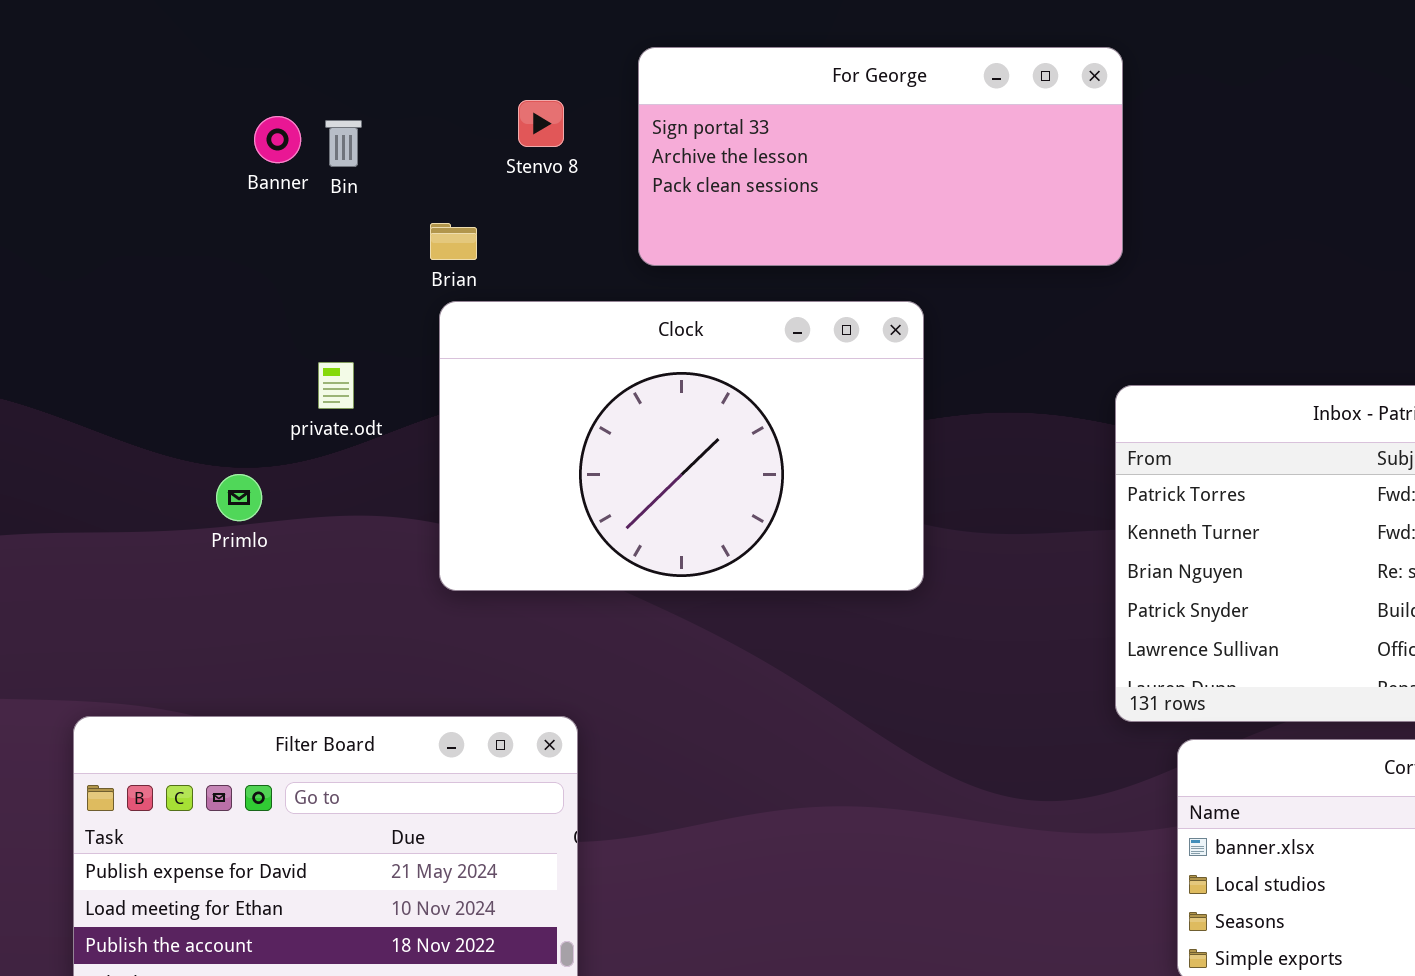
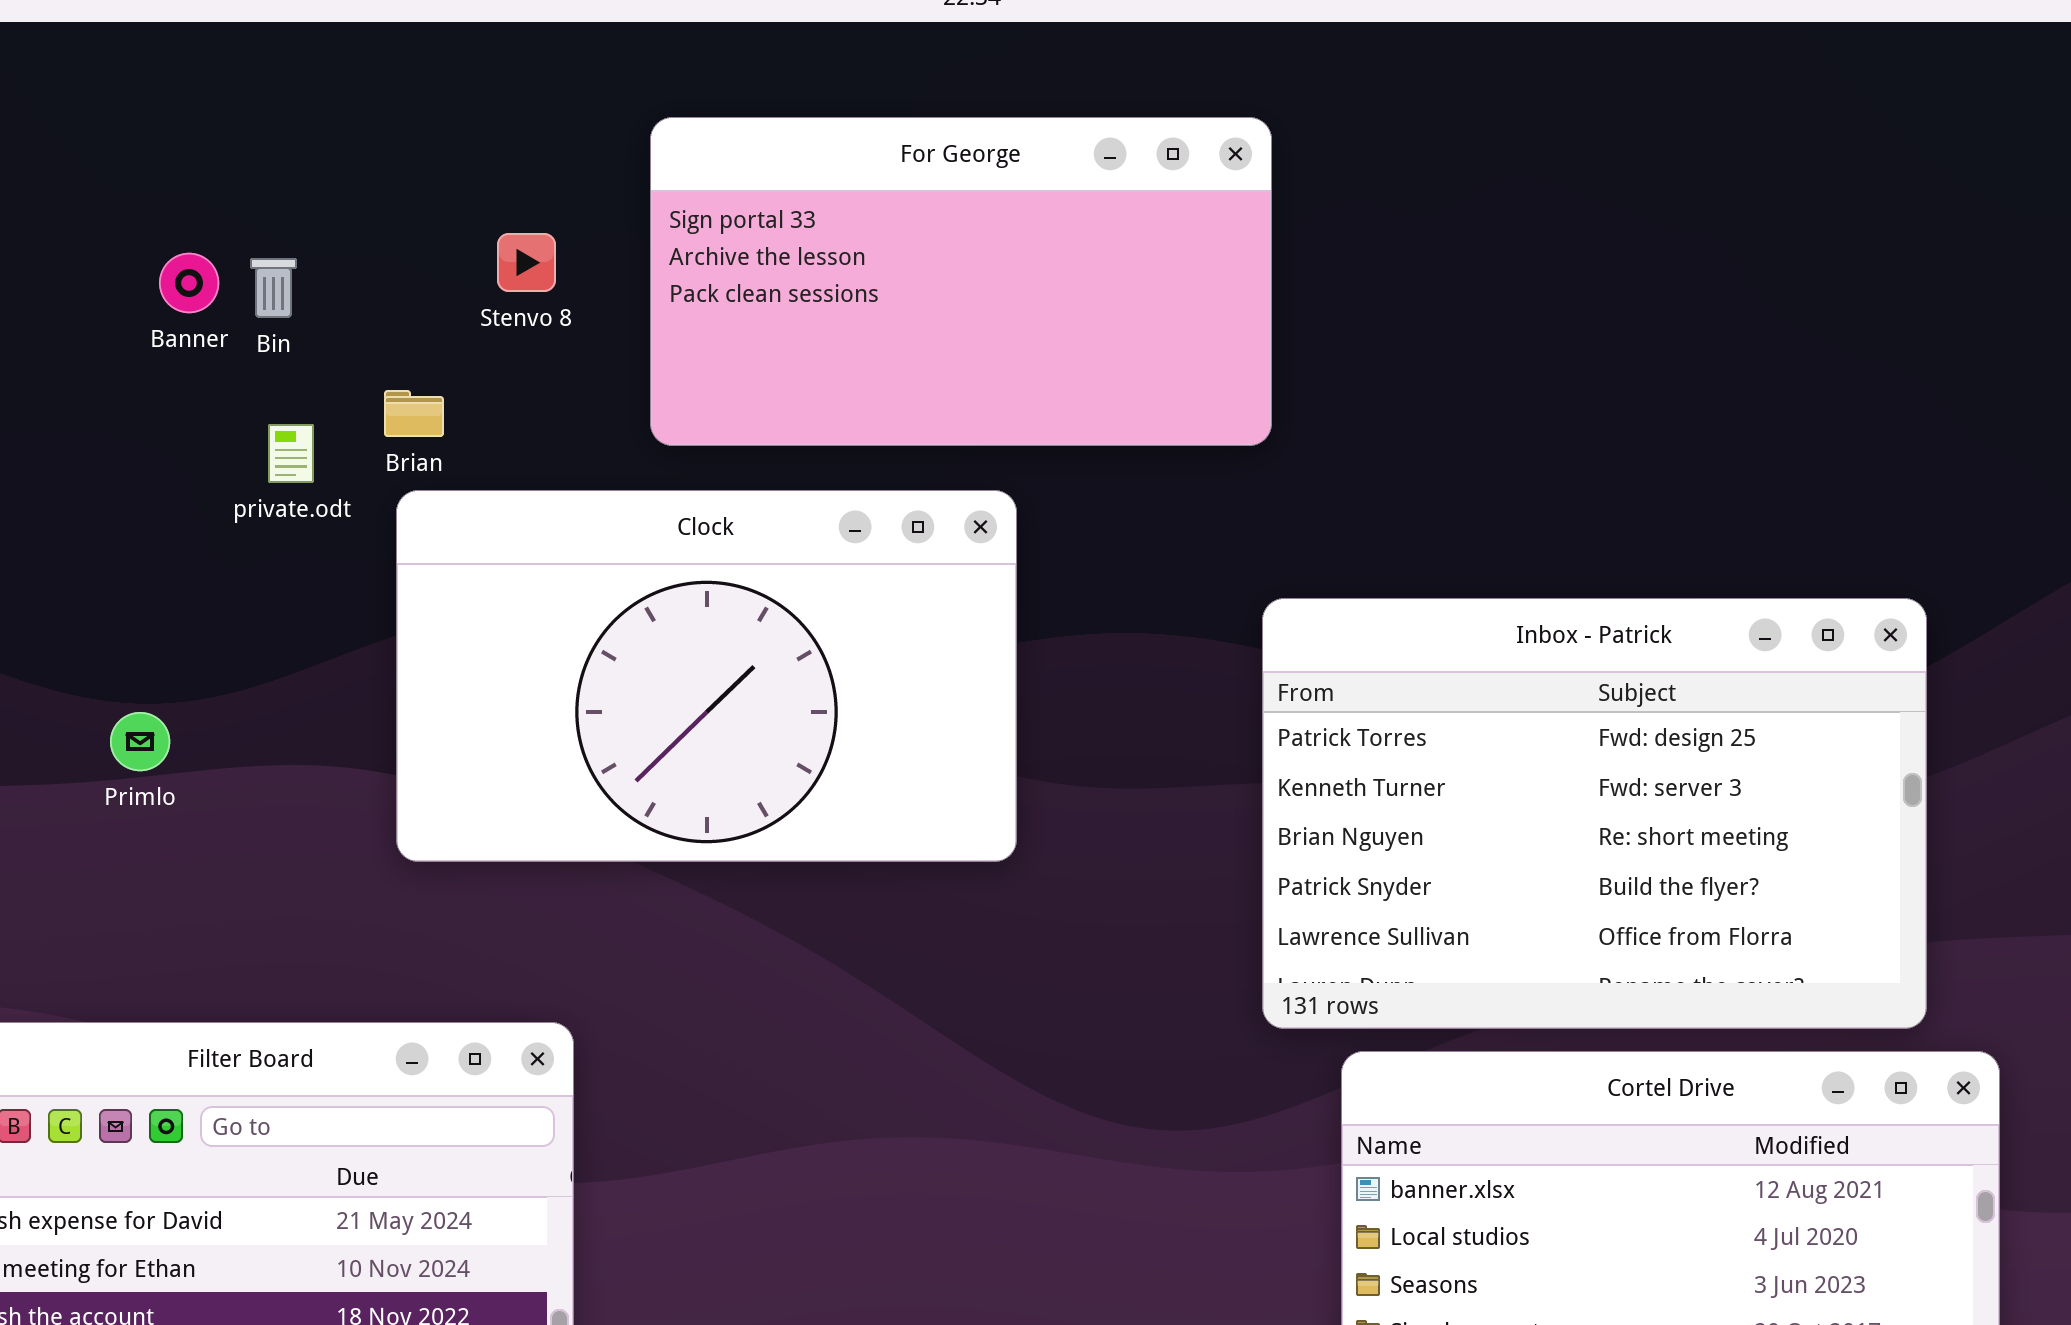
For George: [638,47,1123,266] -> [650,117,1272,446], resized
private.odt: [318,362,354,409] -> [268,424,314,483], moved

